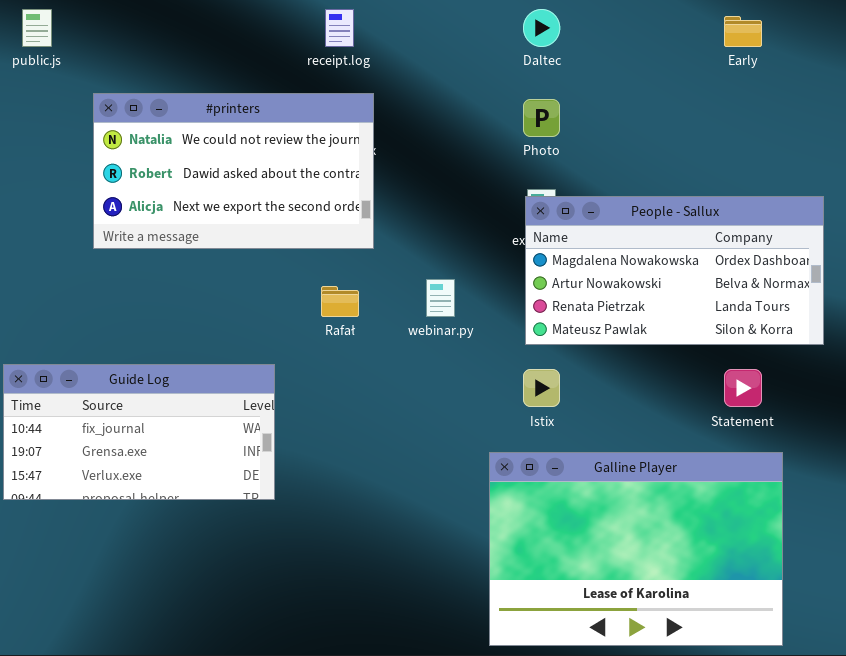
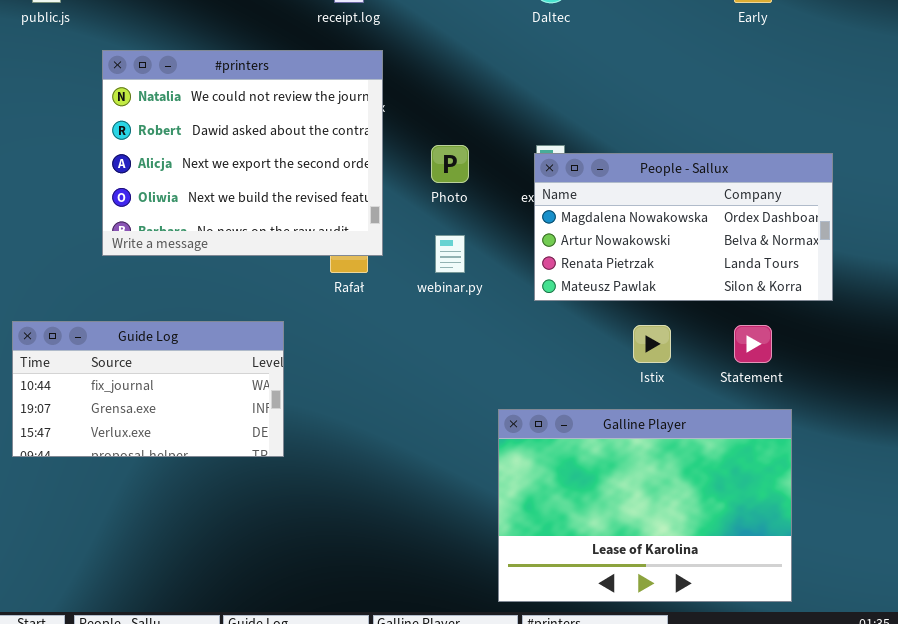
#printers: [93,93,374,249] -> [102,50,383,256], resized
Photo: [523,99,560,137] -> [431,145,469,183], moved
Istix: [523,369,560,407] -> [633,325,671,363], moved

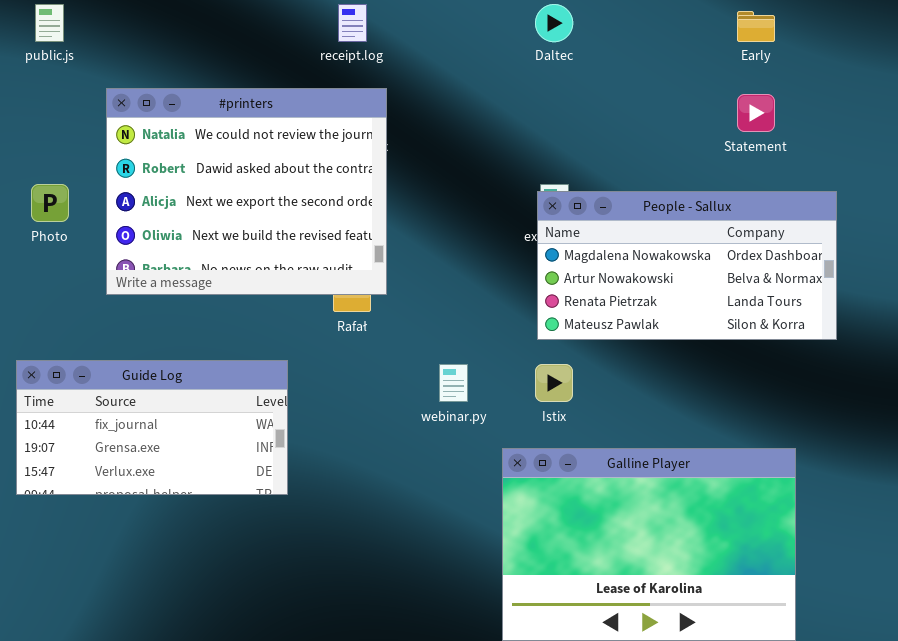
Photo: [431,145,469,183] -> [31,184,69,222], moved
webinar.py: [435,235,465,273] -> [439,364,468,402], moved
Istix: [633,325,671,363] -> [535,364,573,402], moved
Statement: [734,325,772,363] -> [737,94,775,132], moved

